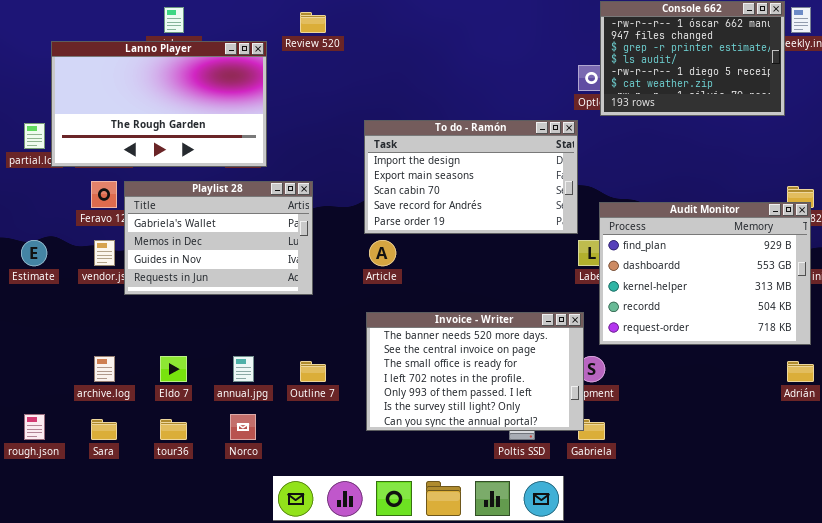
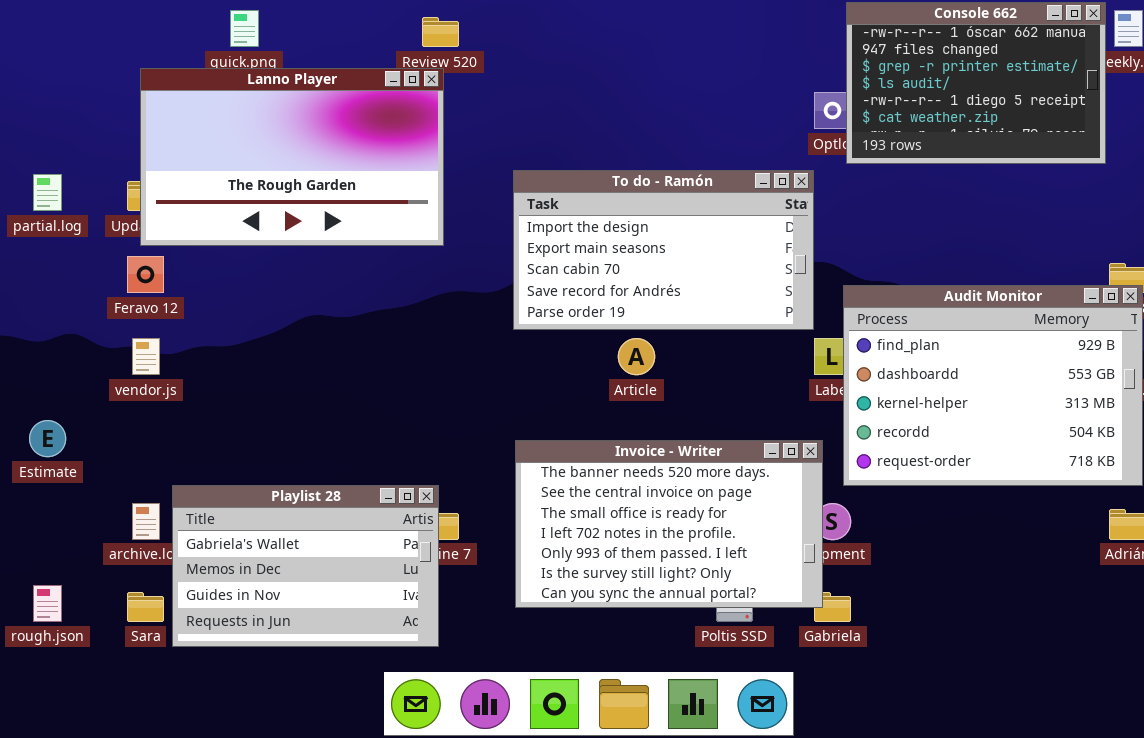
Lanno Player: [51,41,267,167] -> [140,68,444,246], moved
Playlist 28: [124,181,313,295] -> [172,485,439,647], moved
Estimate: [21,240,47,266] -> [29,420,66,457], moved
Article: [369,240,396,266] -> [618,338,655,375], moved

